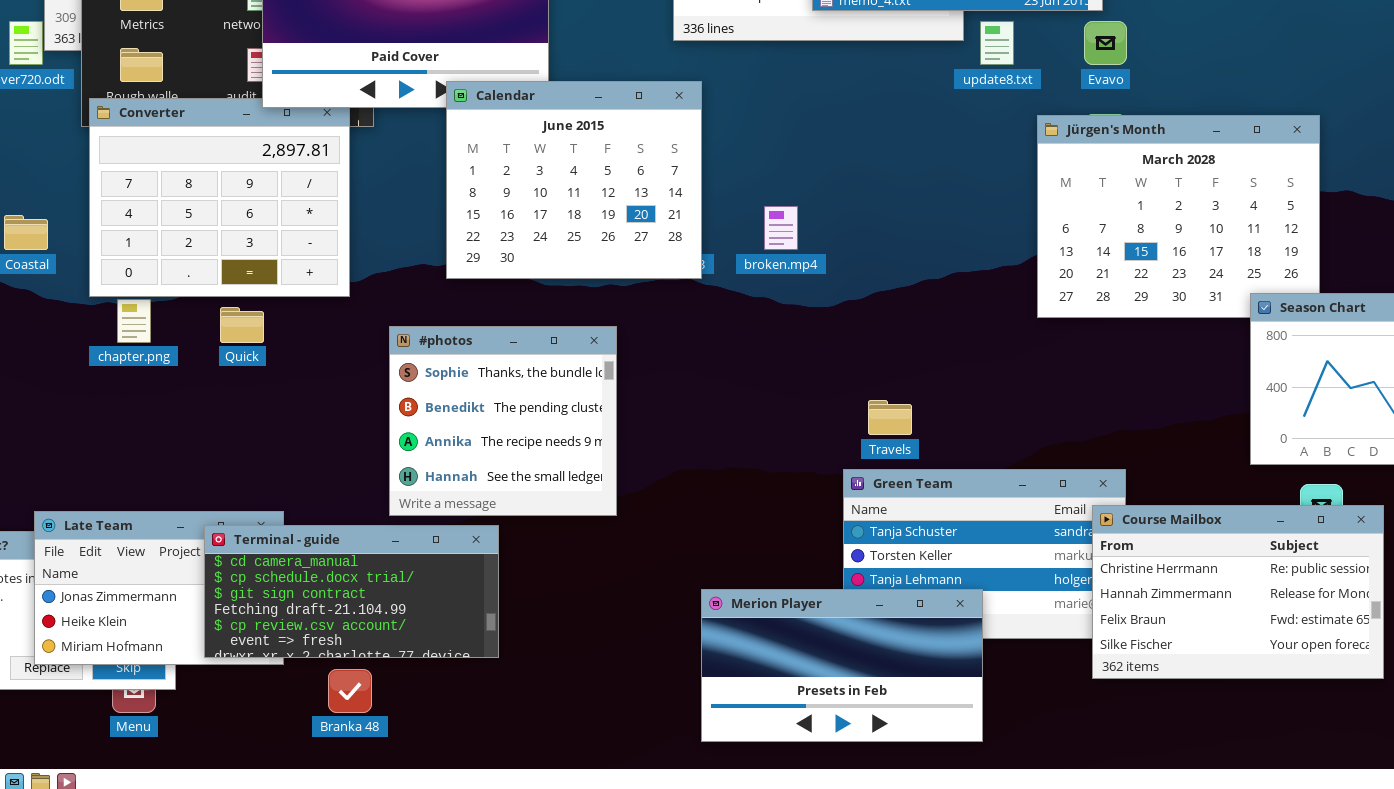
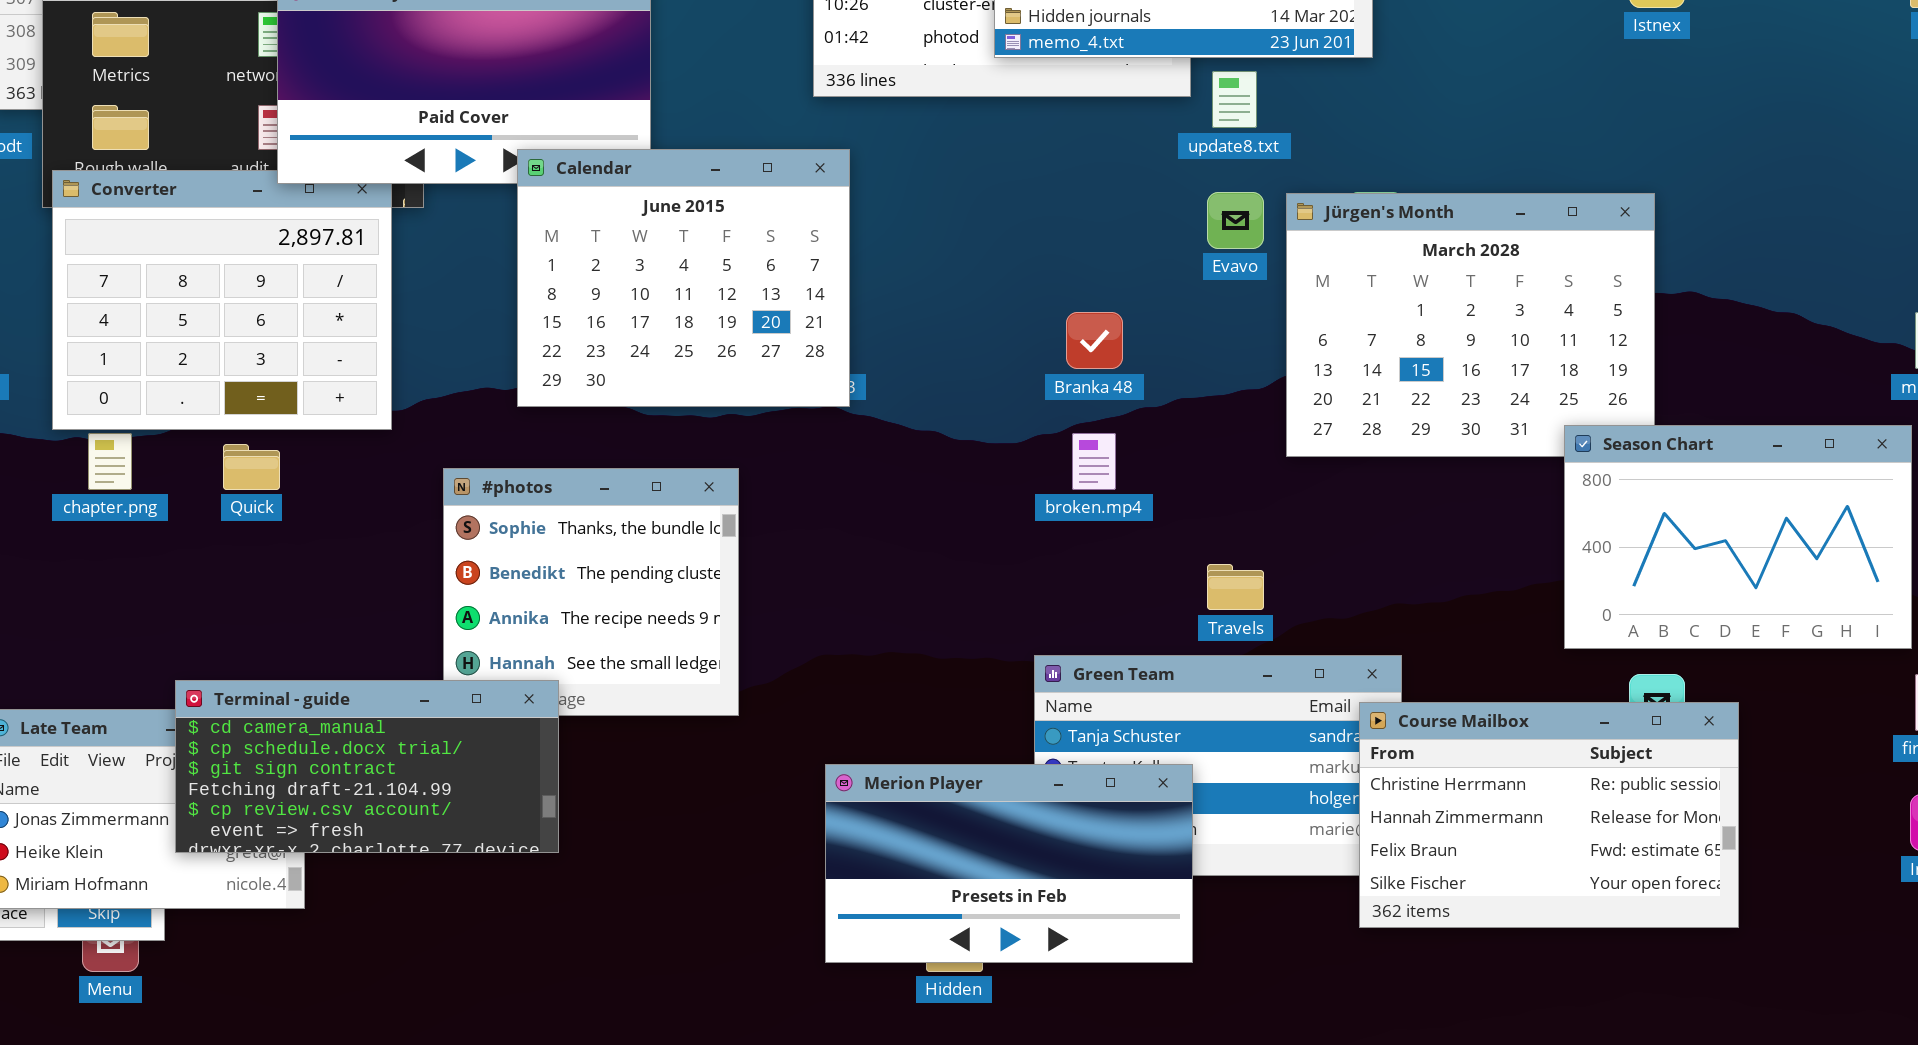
Evavo: [1084,21,1127,65] -> [1207,192,1264,249], moved
broken.mp4: [764,206,798,250] -> [1072,433,1116,490], moved
Travels: [868,400,912,435] -> [1207,564,1264,610], moved
Terminal - guide: [204,525,499,658] -> [175,680,559,853], moved
Merion Player: [701,589,983,742] -> [825,764,1193,963], moved
Branka 48: [328,669,372,713] -> [1066,312,1123,369], moved

